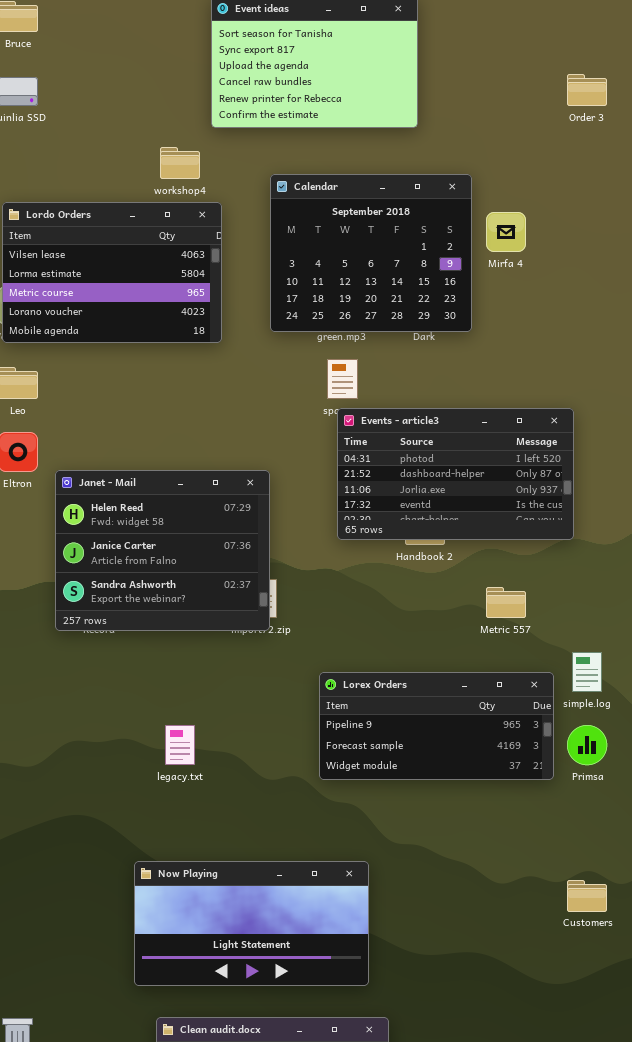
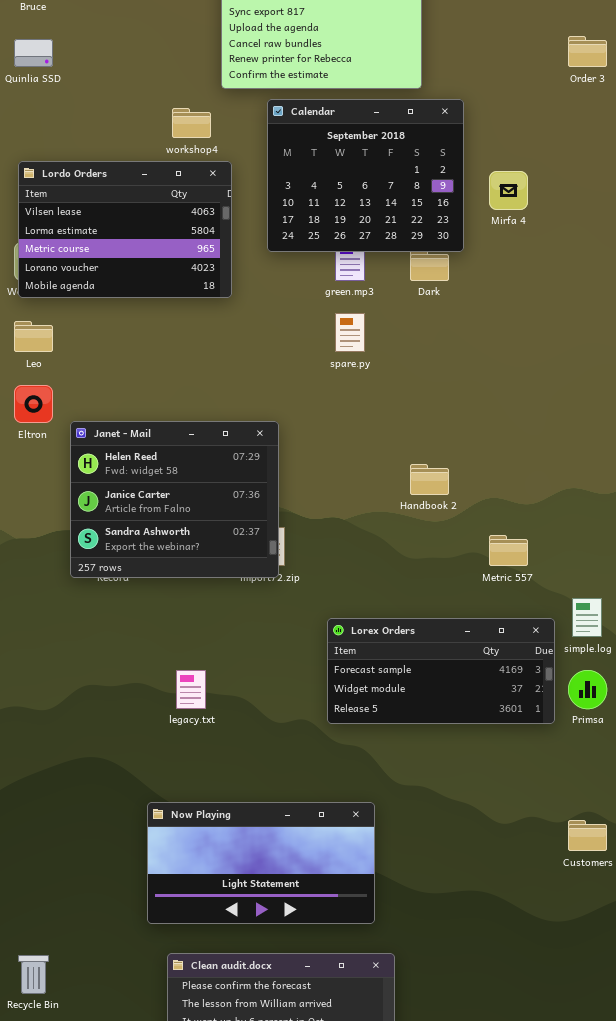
Calendar: [270,174,472,332] -> [267,99,464,252], moved
Events - article3: [337,408,574,540] -> none, closed
Lorex Orders: [319,672,554,780] -> [327,618,555,724], scrolled down 1 row

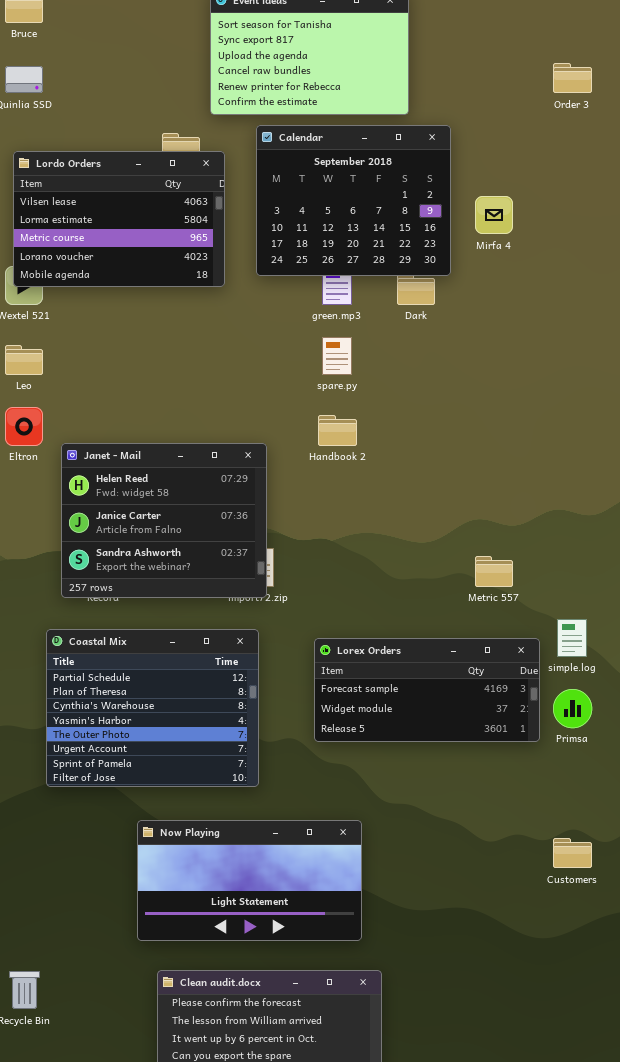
Lordo Orders: [18,161,232,298] -> [13,151,225,287], moved
Handbook 2: [410,464,449,495] -> [318,415,357,446], moved
Coastal Mix: none -> [46,629,259,787], opened

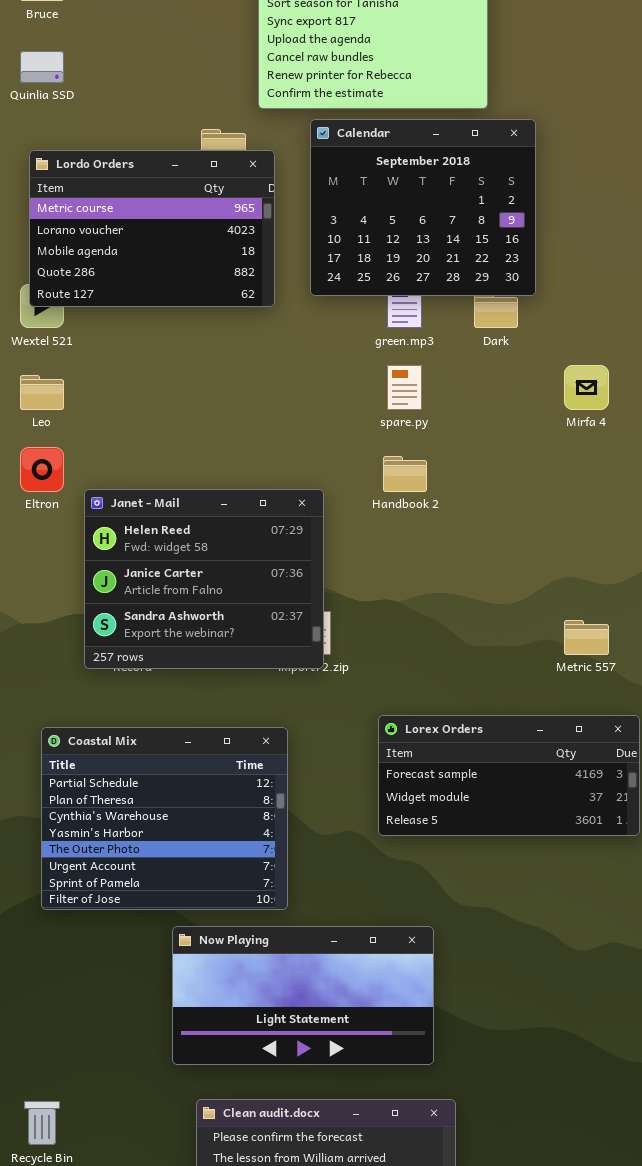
Lordo Orders: [13,151,225,287] -> [29,150,275,307], scrolled down 2 rows
Mirfa 4: [475,196,513,234] -> [564,365,609,410], moved
Coastal Mix: [46,629,259,787] -> [41,727,288,910], moved

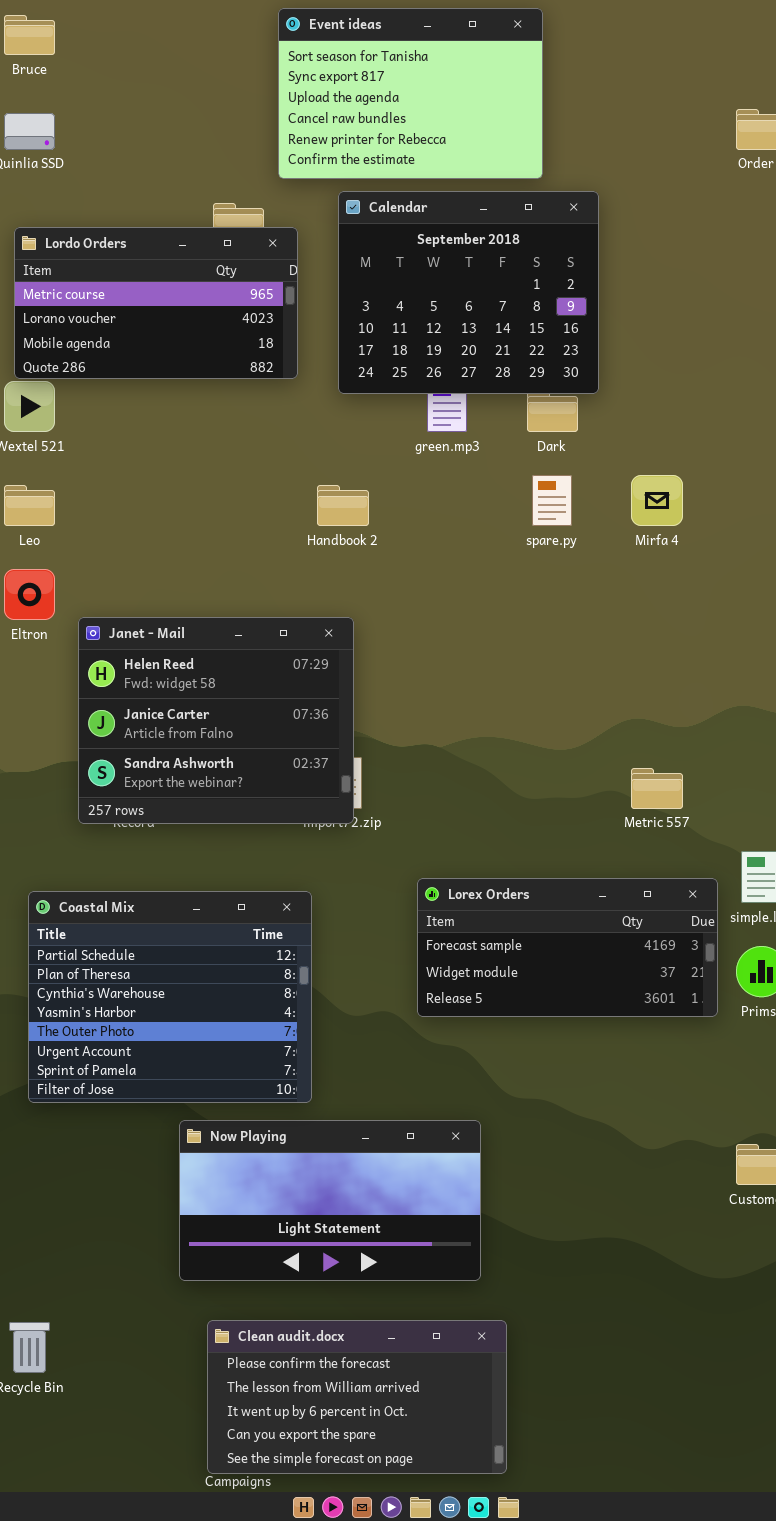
Lordo Orders: [29,150,275,307] -> [14,227,298,379], resized
spare.py: [387,365,422,410] -> [532,475,572,526], moved
Handbook 2: [383,456,427,492] -> [317,485,369,526], moved

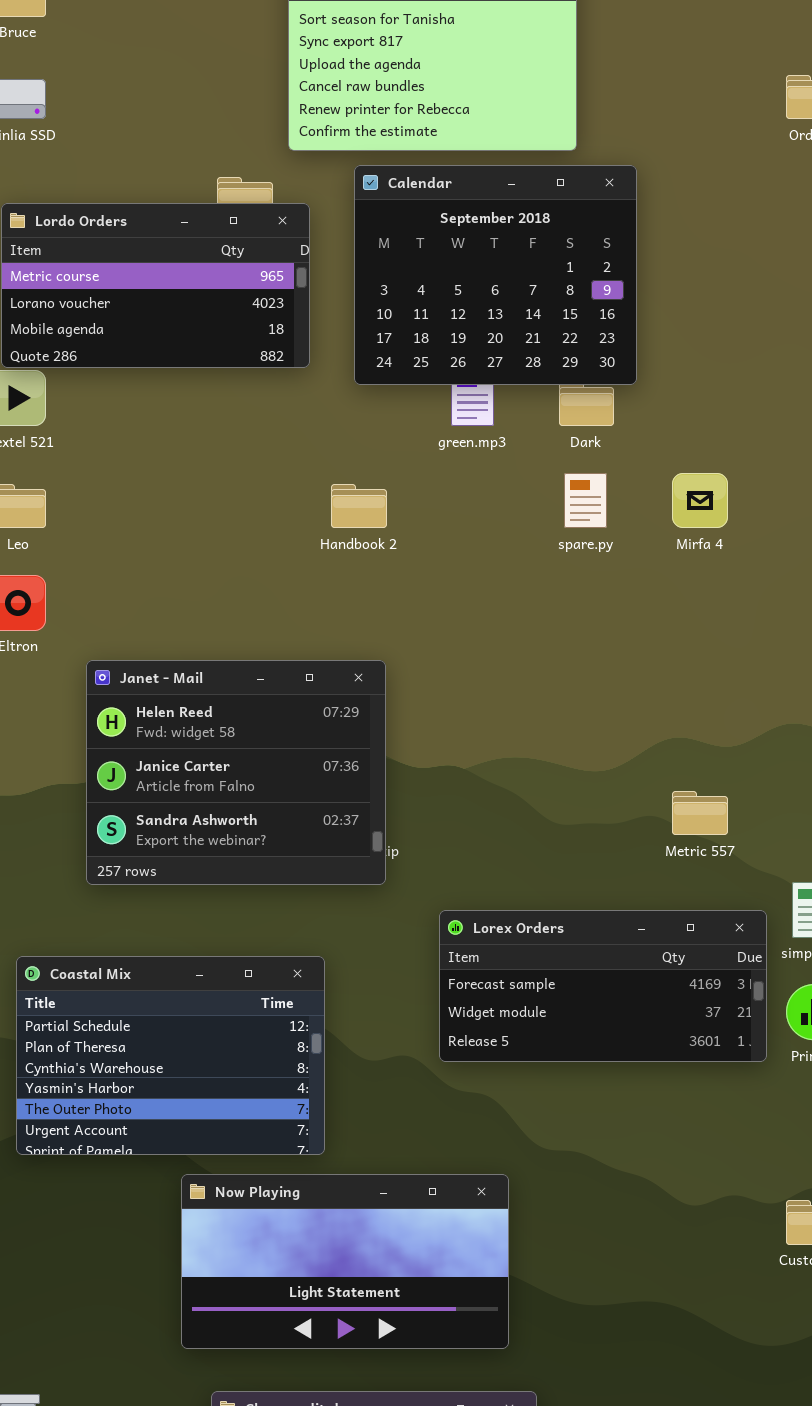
Janet - Mail: [78,617,354,824] -> [86,660,386,885], moved
Coastal Mix: [28,891,312,1103] -> [16,956,325,1155], resized

